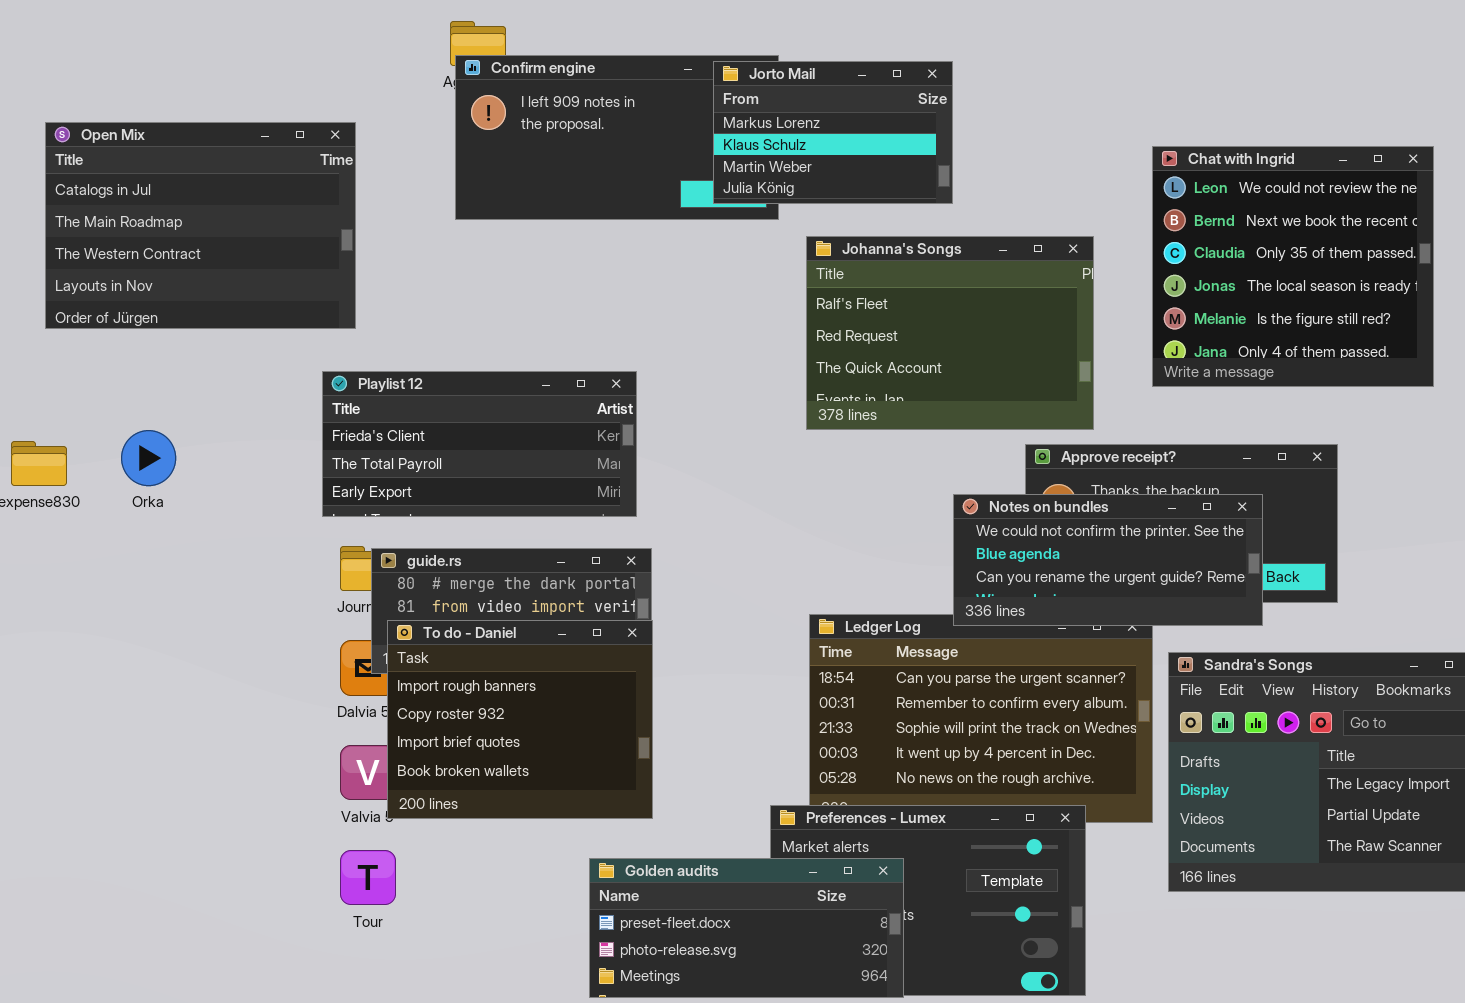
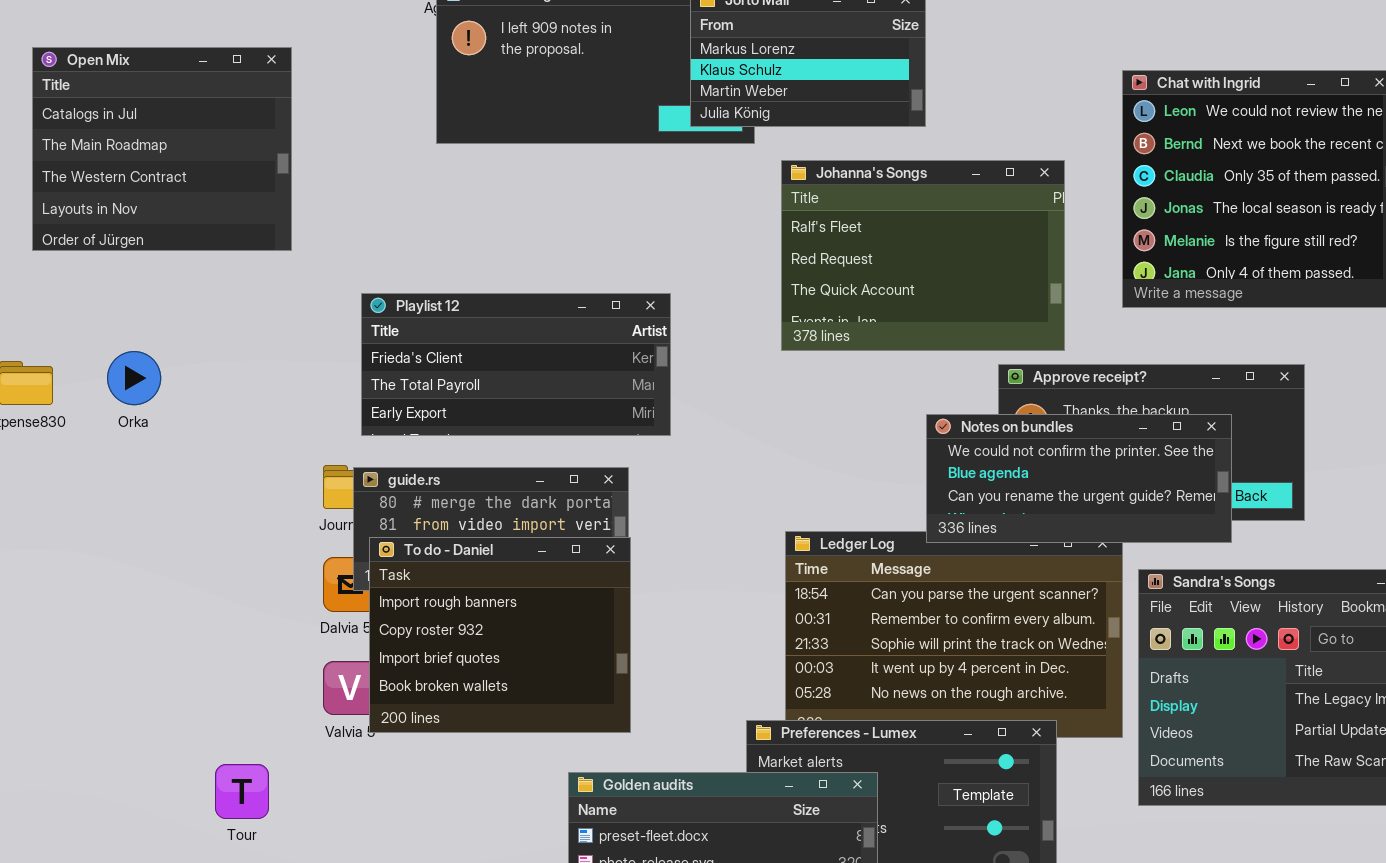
Open Mix: [45,122,356,329] -> [32,47,292,251], resized
Playlist 12: [322,371,637,517] -> [361,293,671,436], moved
Tour: [340,850,396,905] -> [215,764,269,819], moved

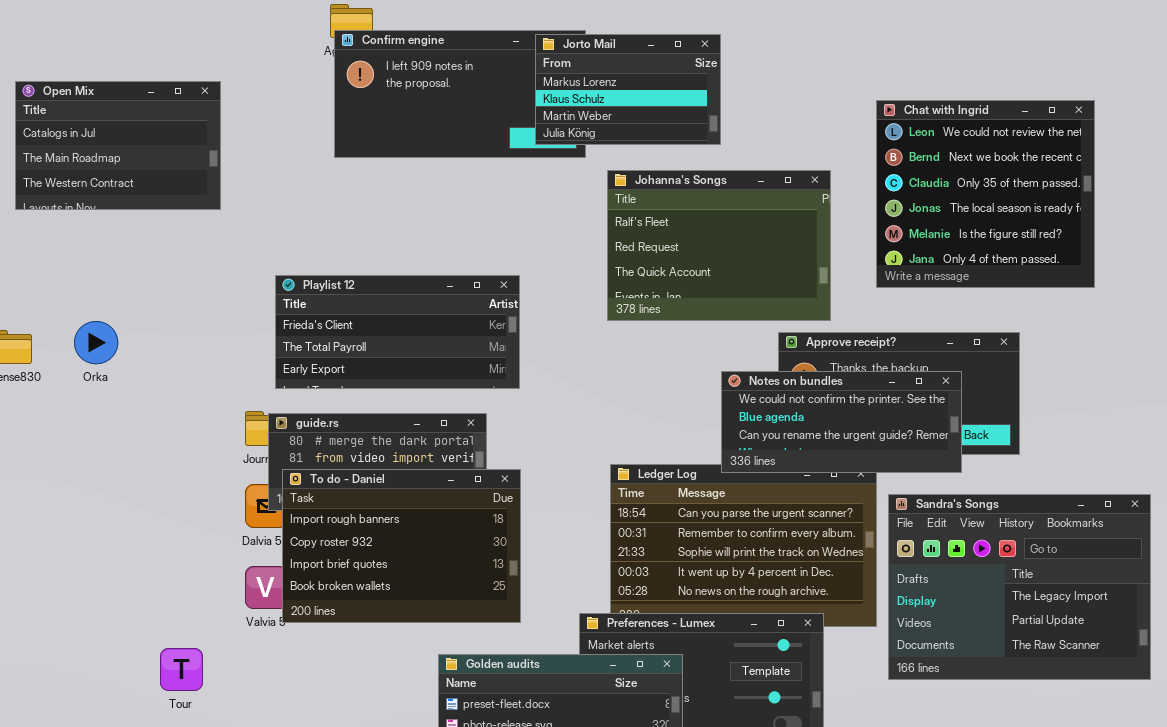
Open Mix: [32,47,292,251] -> [15,81,221,210], resized
To do - Daniel: [369,537,631,733] -> [282,469,521,623], resized

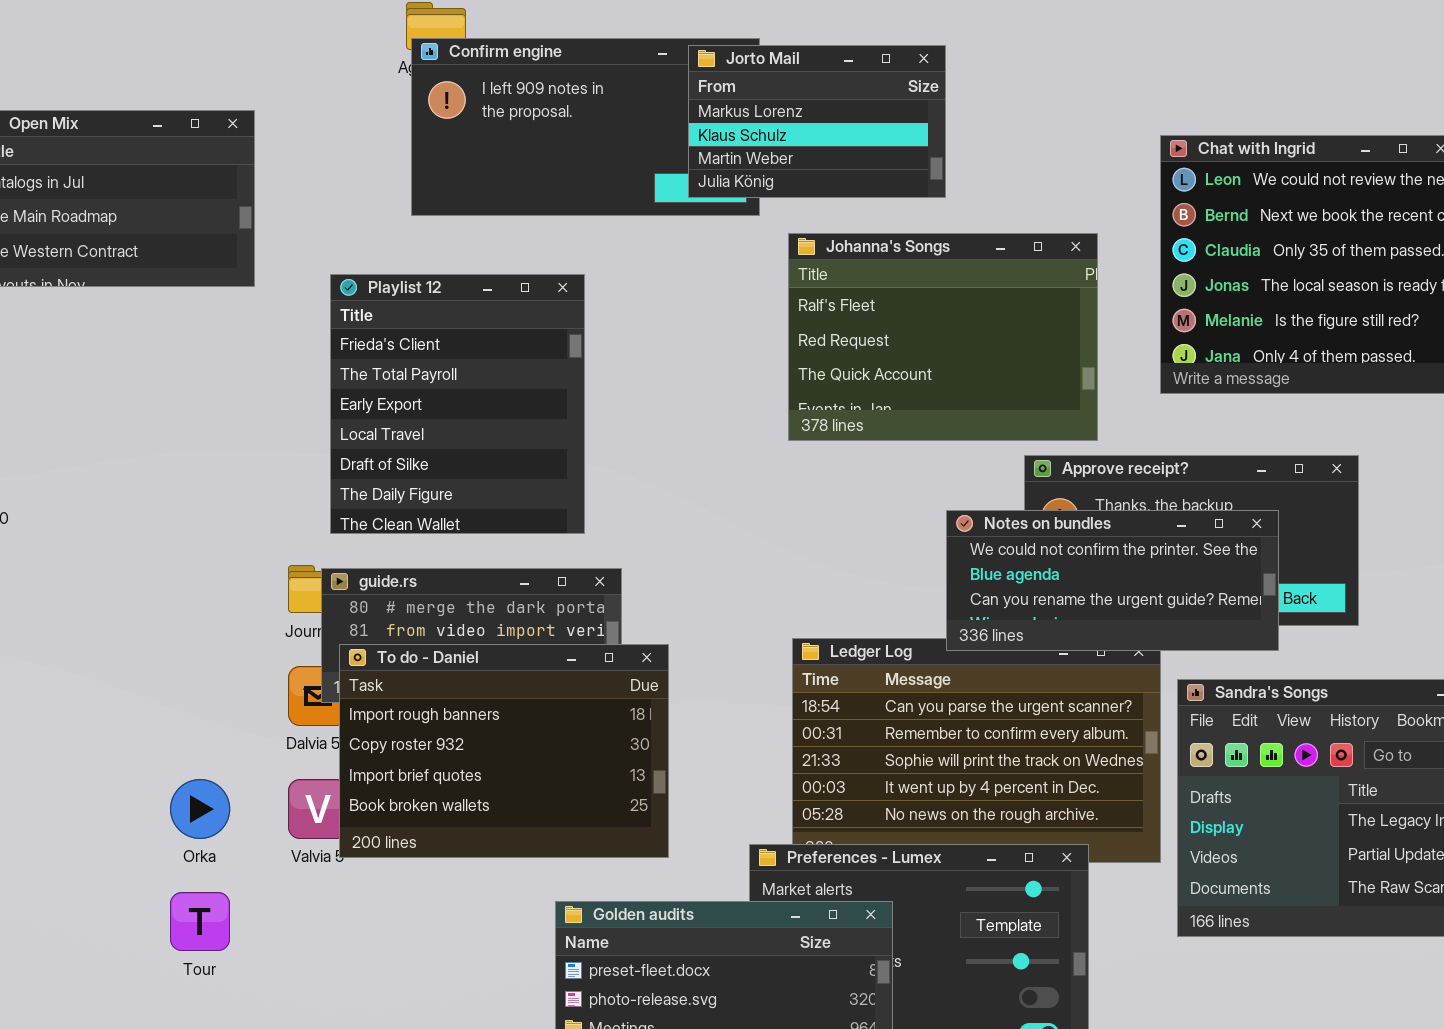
Playlist 12: [275,275,520,389] -> [330,274,585,534], resized
Orka: [74,321,118,364] -> [170,779,230,839], moved

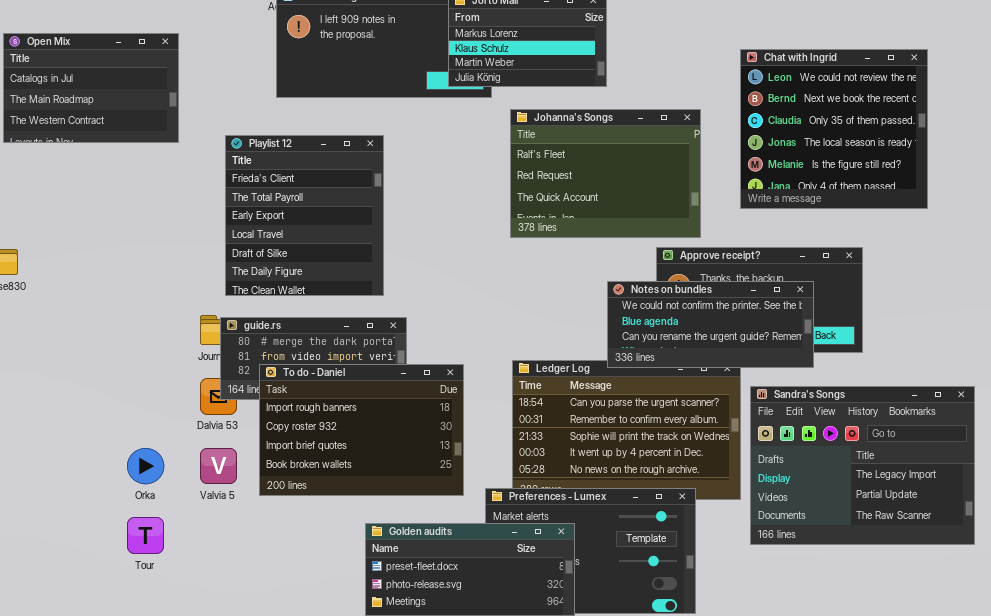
To do - Daniel: [339,644,669,858] -> [259,364,464,496], moved

